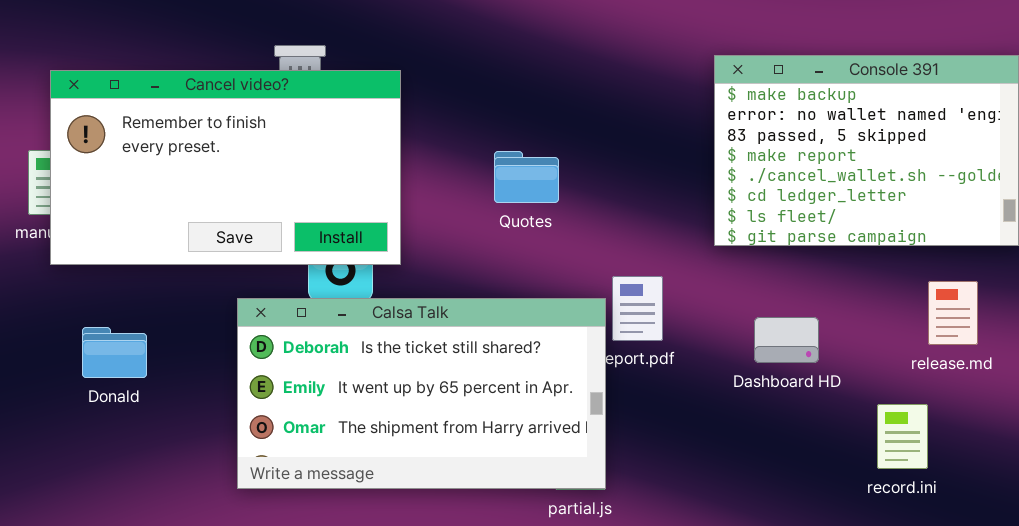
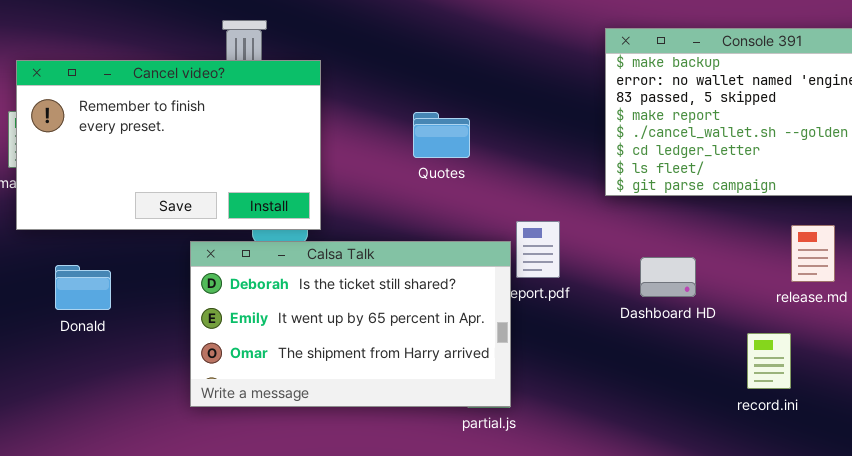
Cancel video?: [50,70,401,265] -> [16,60,321,230], moved

